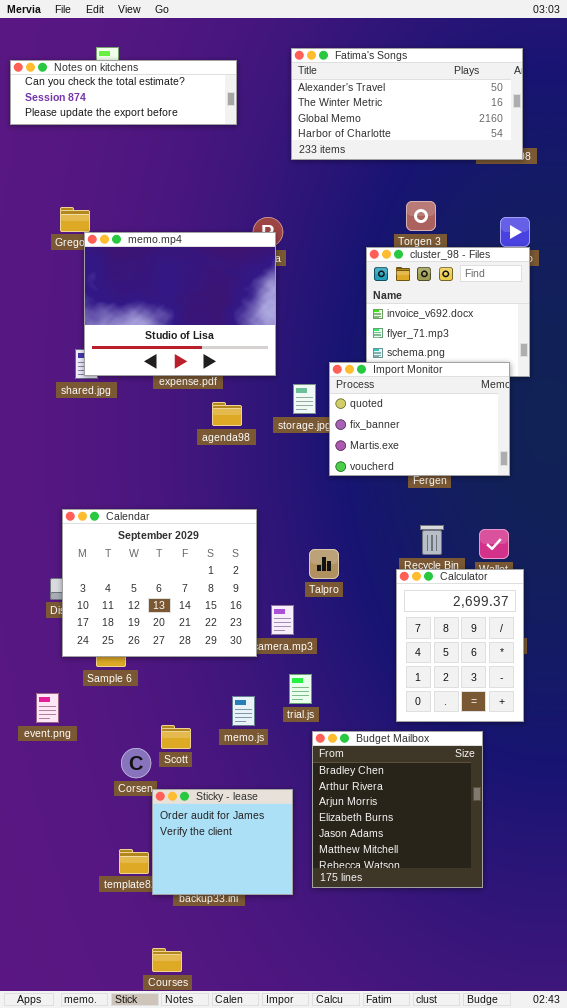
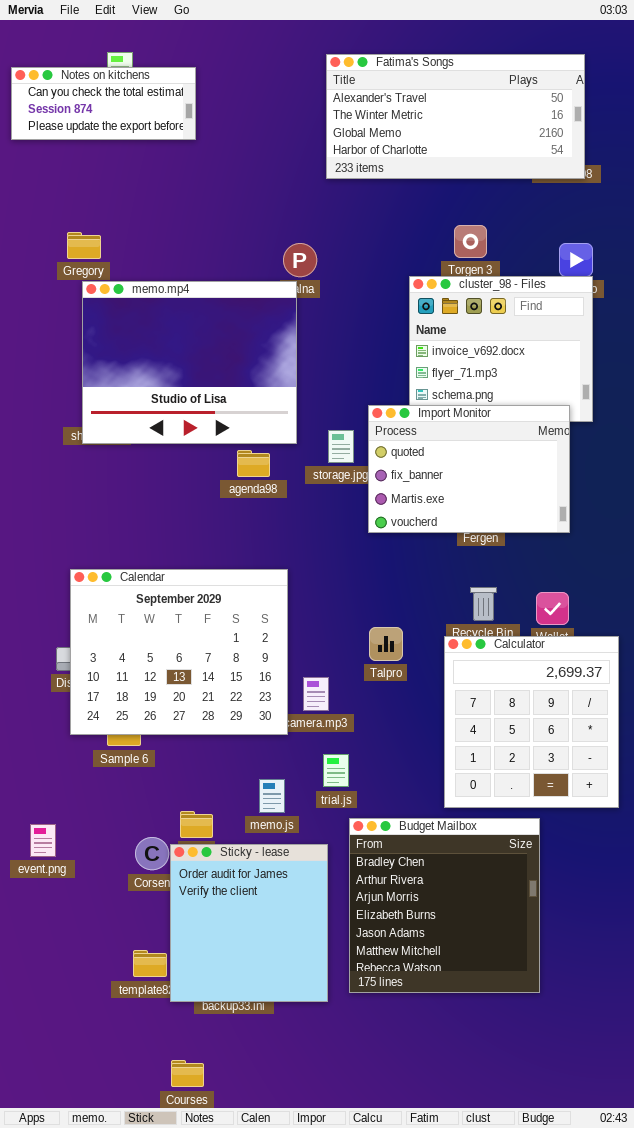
Notes on kitchens: [10,60,237,125] -> [11,67,196,140], resized
memo.mp4: [84,232,276,376] -> [82,281,297,444], moved
Talpro: [309,549,339,579] -> [369,627,403,661], moved
Calculator: [396,569,524,722] -> [444,636,619,808], resized
event.png: [36,693,59,723] -> [30,824,56,857], moved
Sticky - lease: [152,789,293,895] -> [170,844,328,1002], resized

